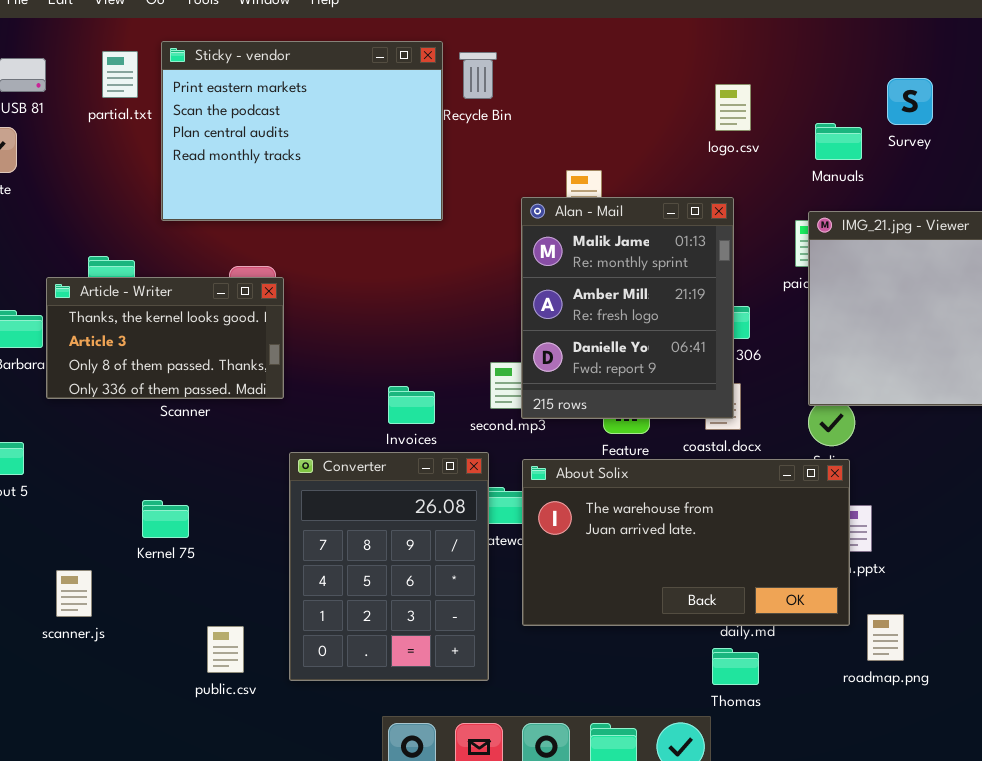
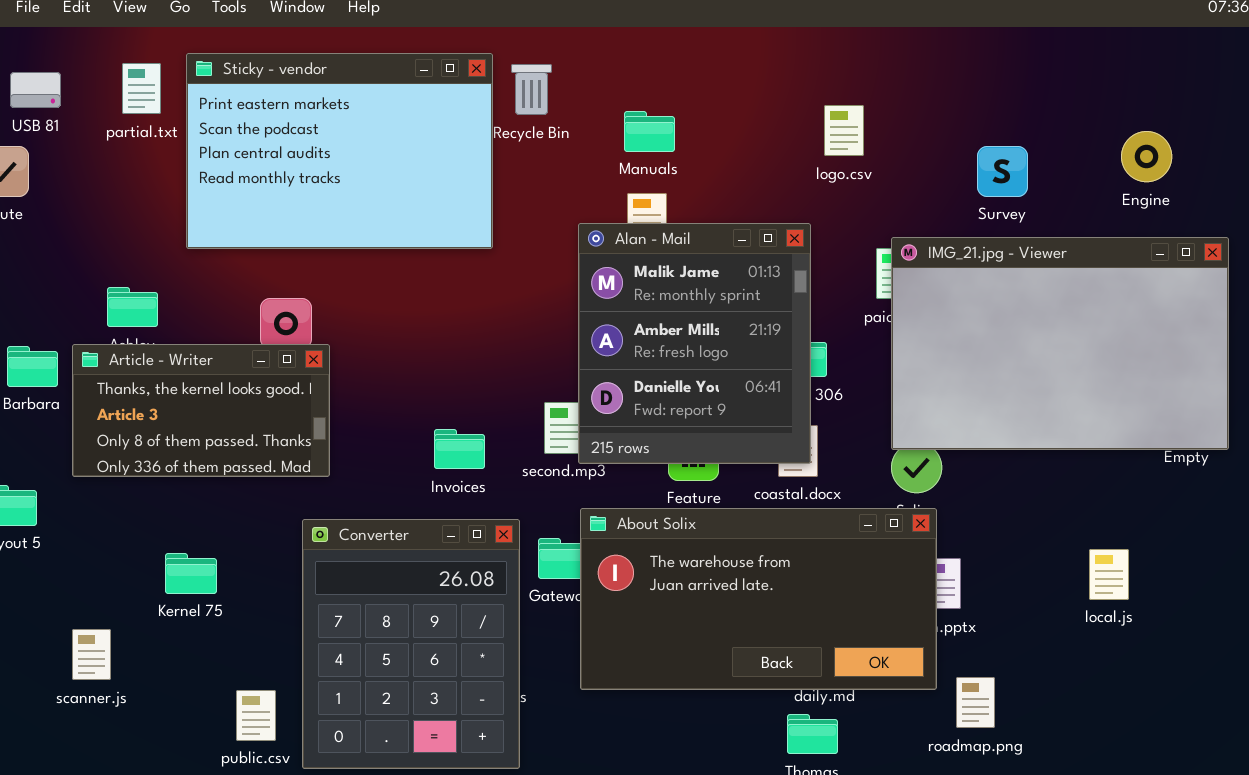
Survey: [887,78,933,125] -> [977,146,1028,197], moved
logo.csv: [715,84,751,131] -> [824,105,864,156], moved
Manuals: [815,123,862,160] -> [624,111,675,152], moved
Article - Writer: [46,277,284,399] -> [72,344,330,477], moved
Converter: [289,452,489,681] -> [302,519,520,769], moved

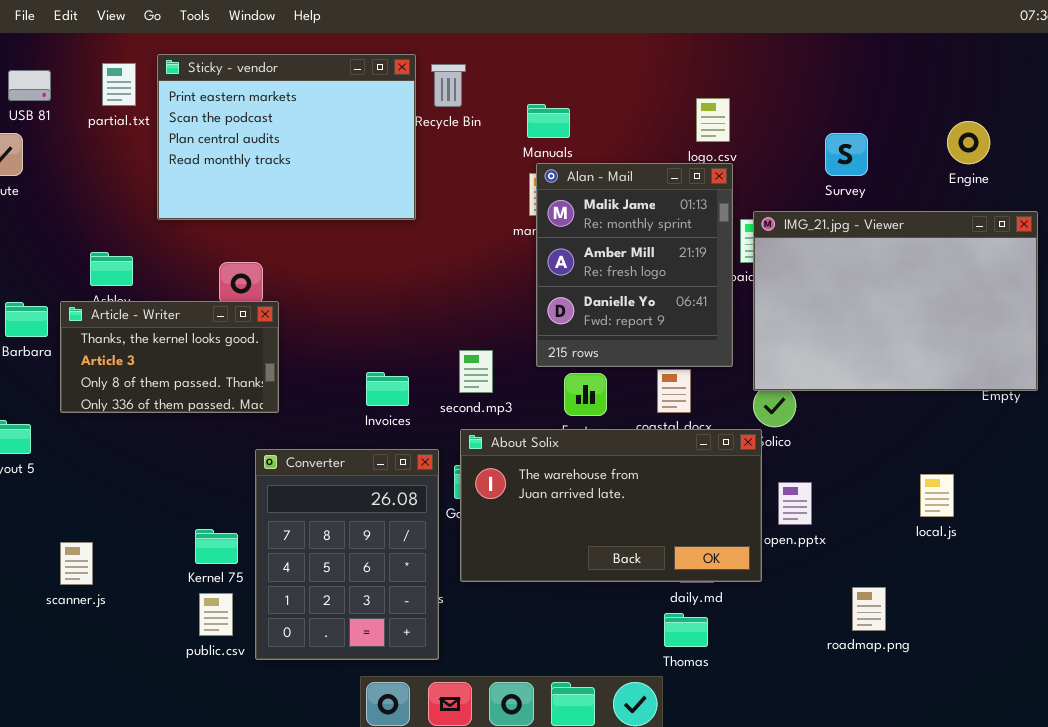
Alan - Mail: [578,223,811,464] -> [536,163,733,367], moved
About Solix: [580,508,937,690] -> [460,429,762,582], moved
Kernel 75: [165,553,217,594] -> [195,529,238,564], moved
roadmap.png: [956,677,995,728] -> [852,587,886,631], moved

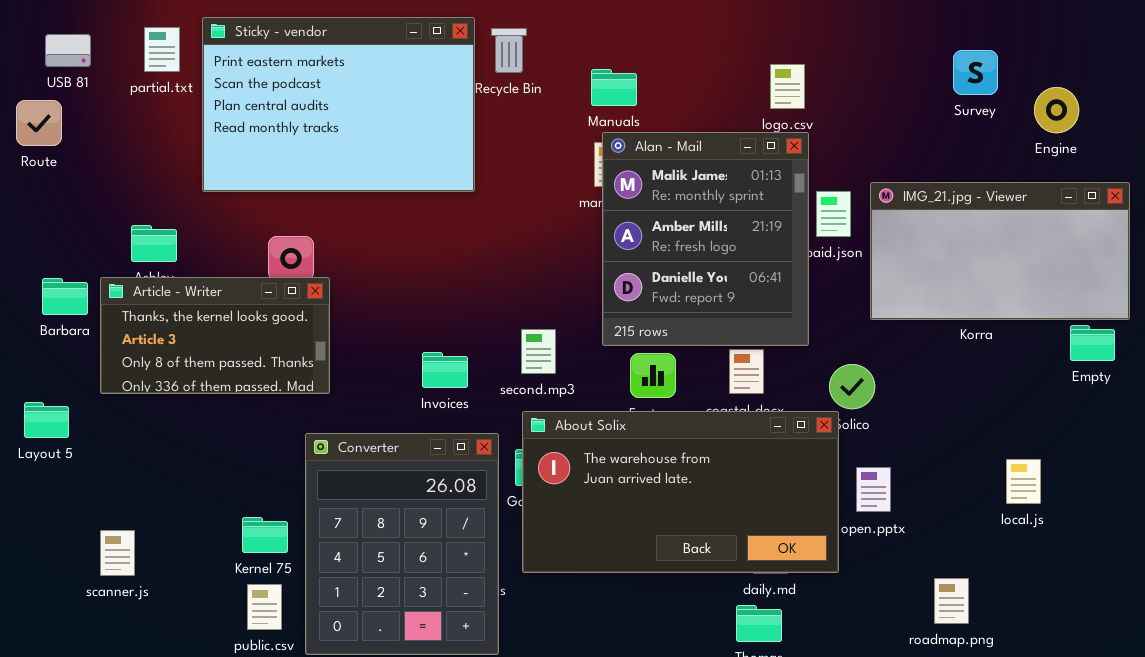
Survey: [825,133,868,176] -> [953,50,998,95], moved
IMG_21.jpg - Viewer: [753,211,1038,391] -> [870,182,1130,320], resized

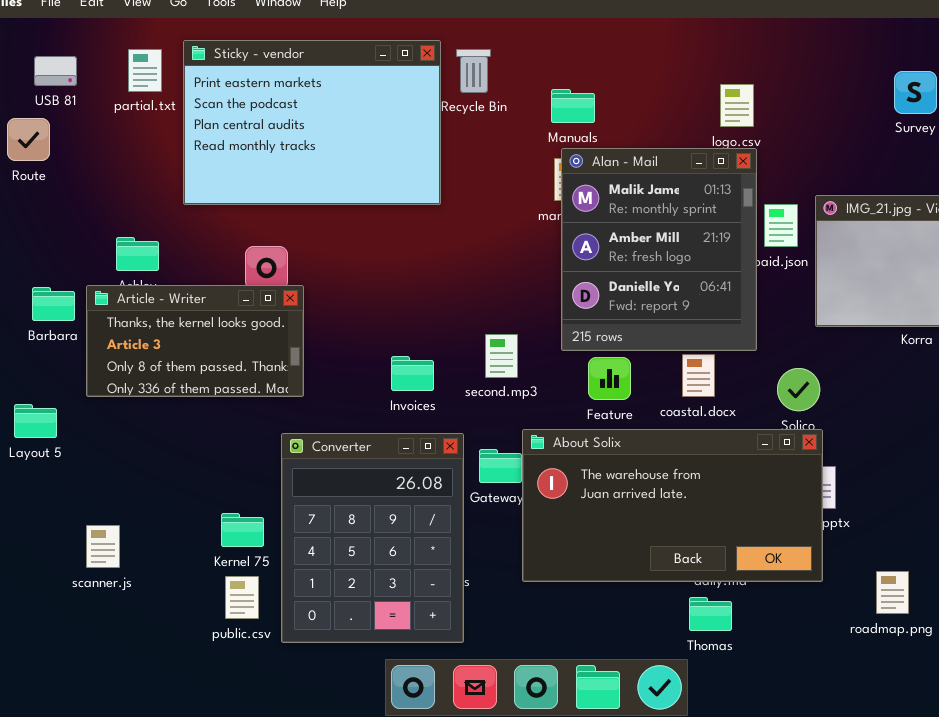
About Solix: [522,411,839,573] -> [522,429,823,582], moved

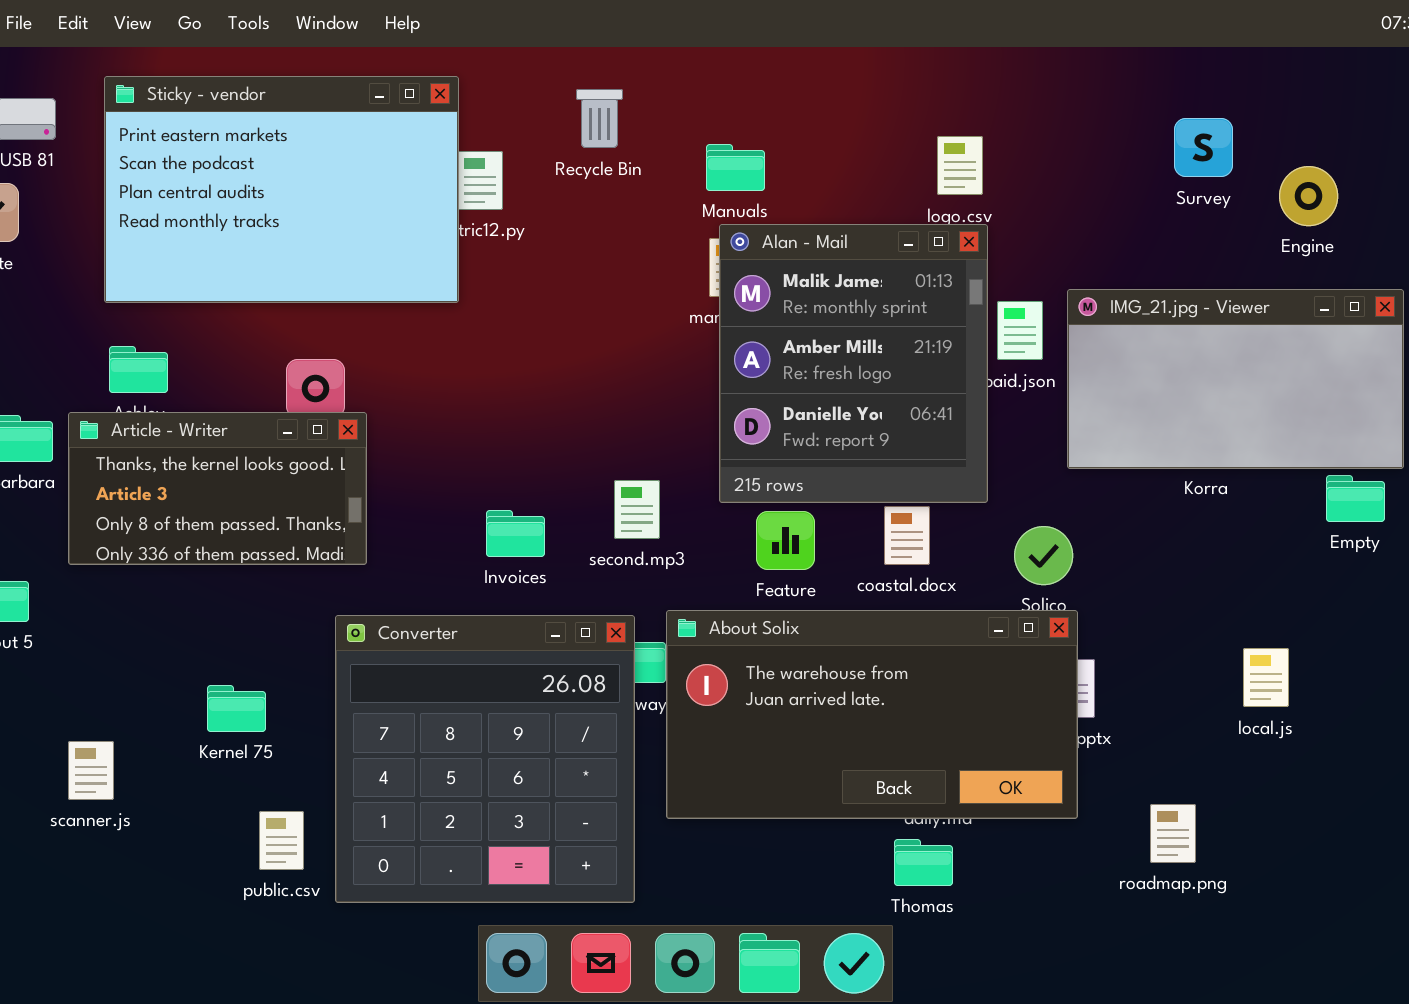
Sticky - vendor: [183,40,441,205] -> [104,76,459,303], moved
Converter: [281,433,464,643] -> [335,615,635,903], resized
Kernel 75: [221,513,264,547] -> [207,685,266,732], moved

